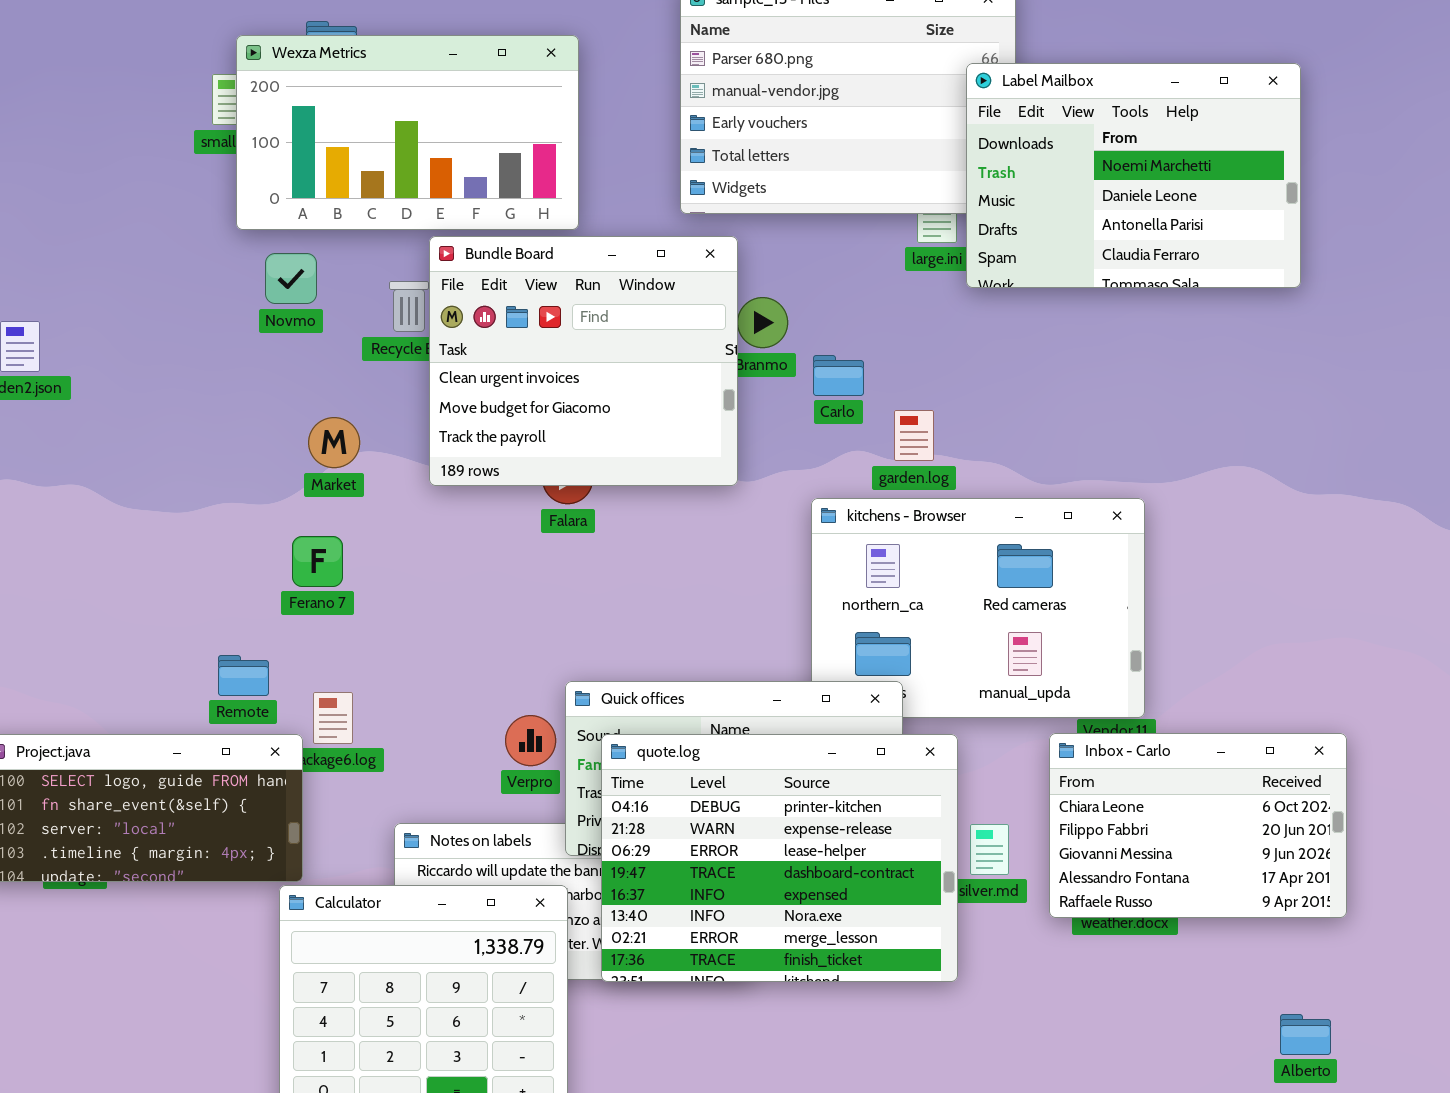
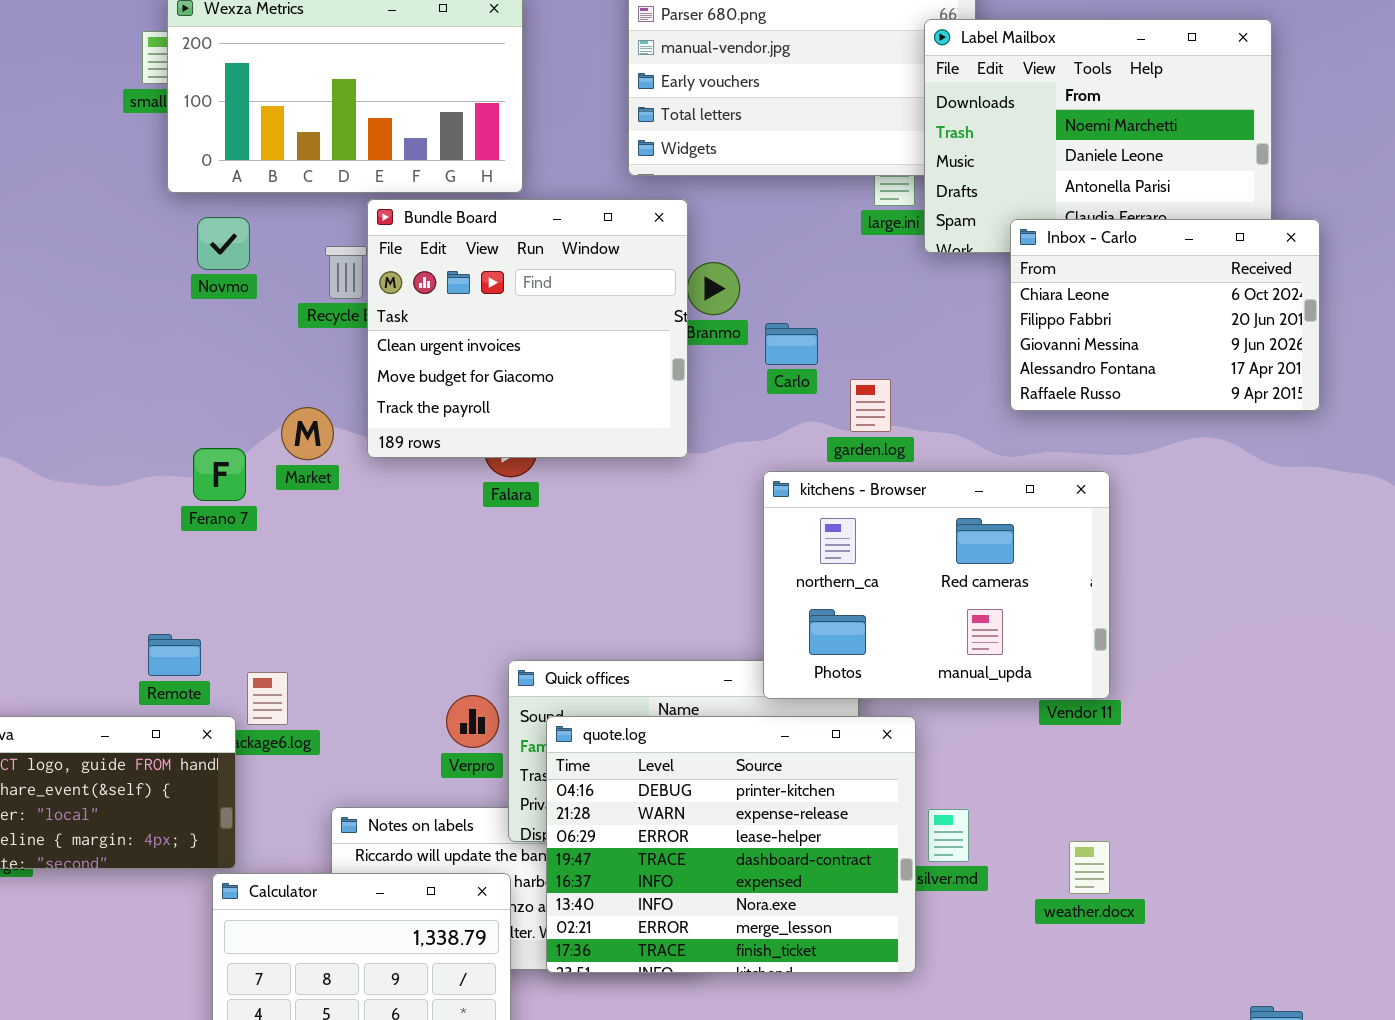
Market: [308,417,360,468] -> [281,407,334,460], moved
kitchens - Browser: [811,498,1145,718] -> [763,471,1110,699], raised
Ferano 7: [292,536,343,587] -> [193,448,246,501], moved
Inbox - Carlo: [1049,733,1347,918] -> [1010,219,1320,411], moved

